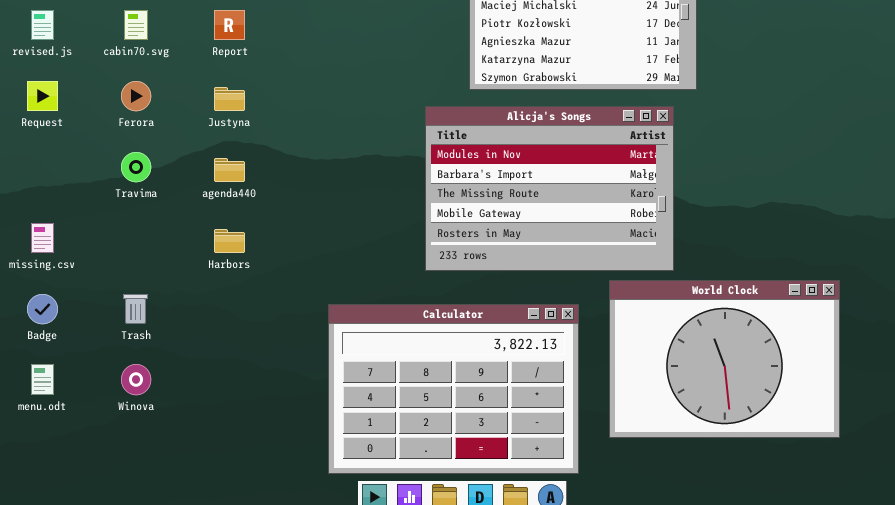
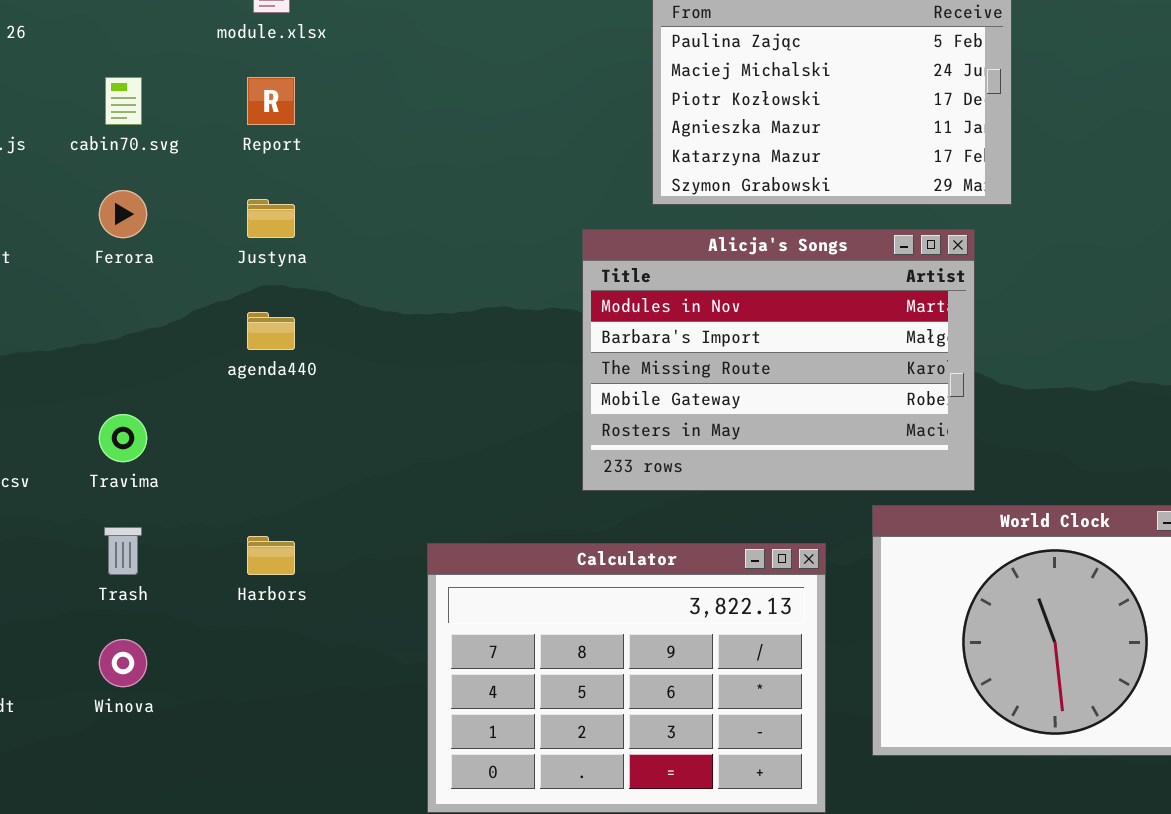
Travima: [121,152,151,182] -> [99,414,147,462], moved
Harbors: [214,229,245,253] -> [247,536,295,575], moved

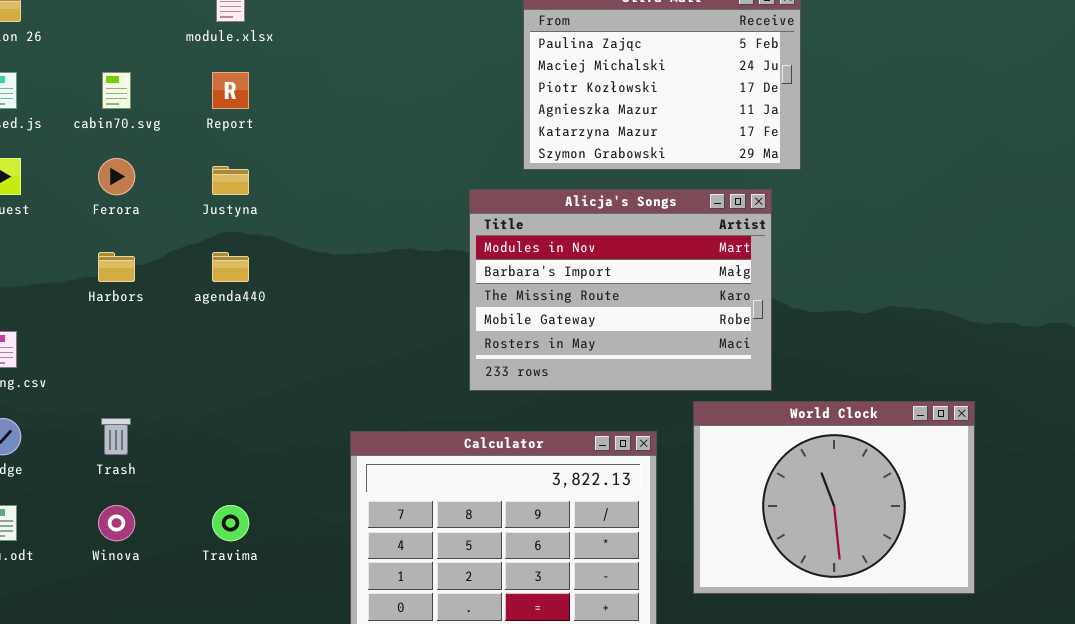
Travima: [99,414,147,462] -> [212,505,249,541], moved
Harbors: [247,536,295,575] -> [98,252,135,282], moved

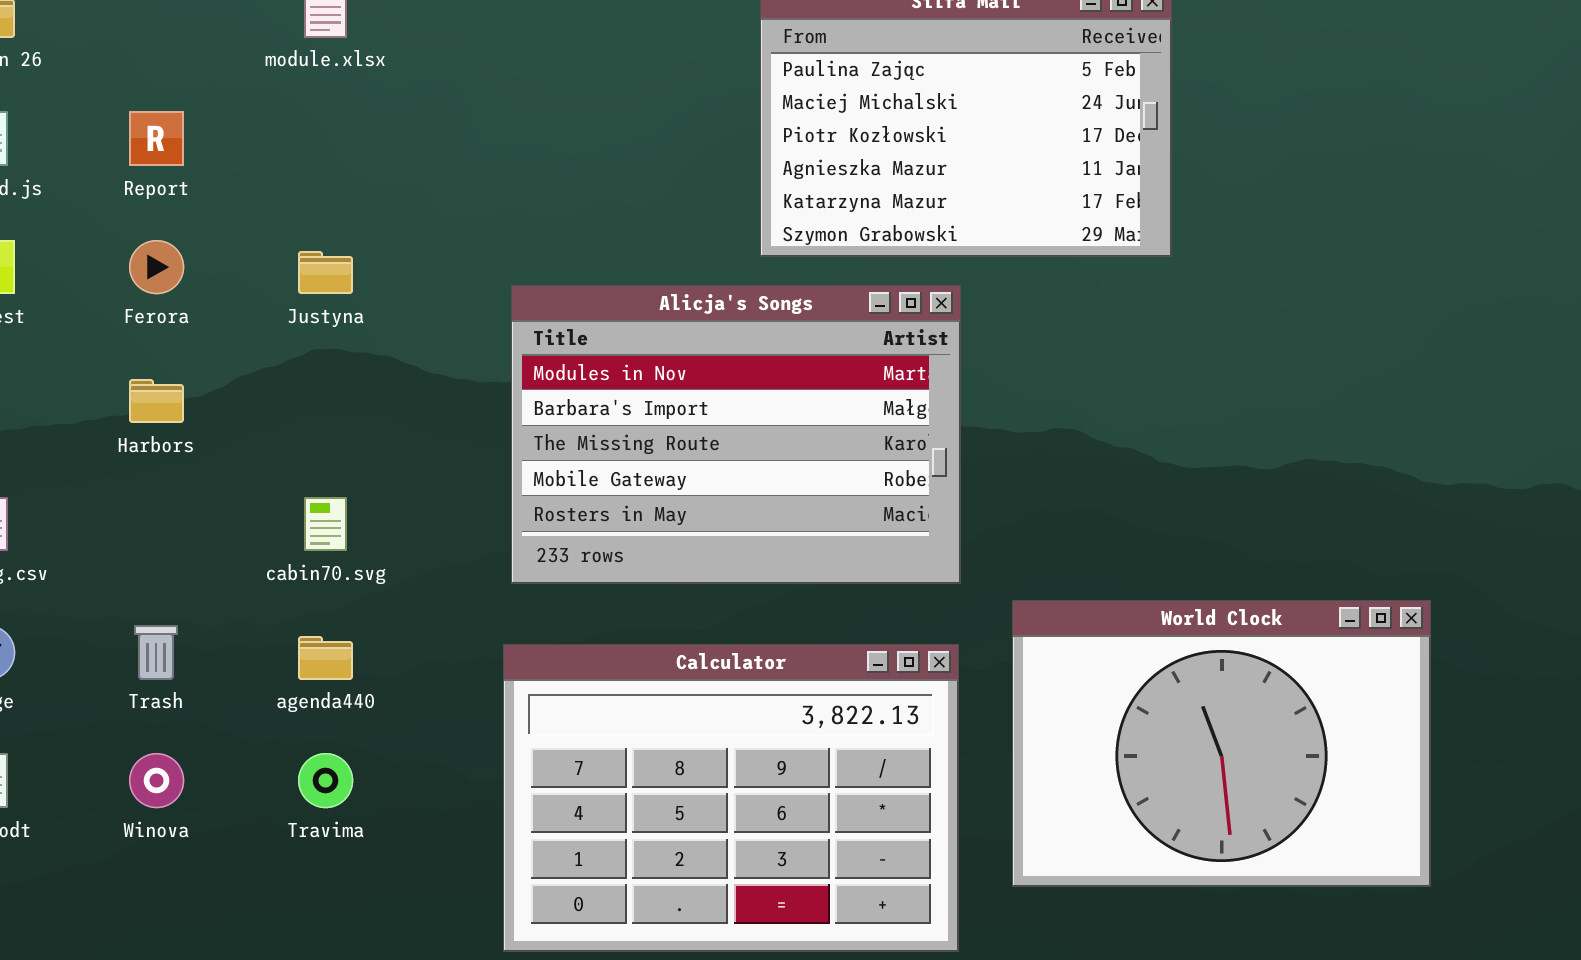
cabin70.svg: [102,72,131,109] -> [304,497,347,551], moved
Report: [212,72,249,109] -> [129,111,184,166], moved
Alicja's Songs: [469,189,772,391] -> [511,285,961,584], moved
agenda440: [212,252,249,282] -> [298,636,353,680], moved

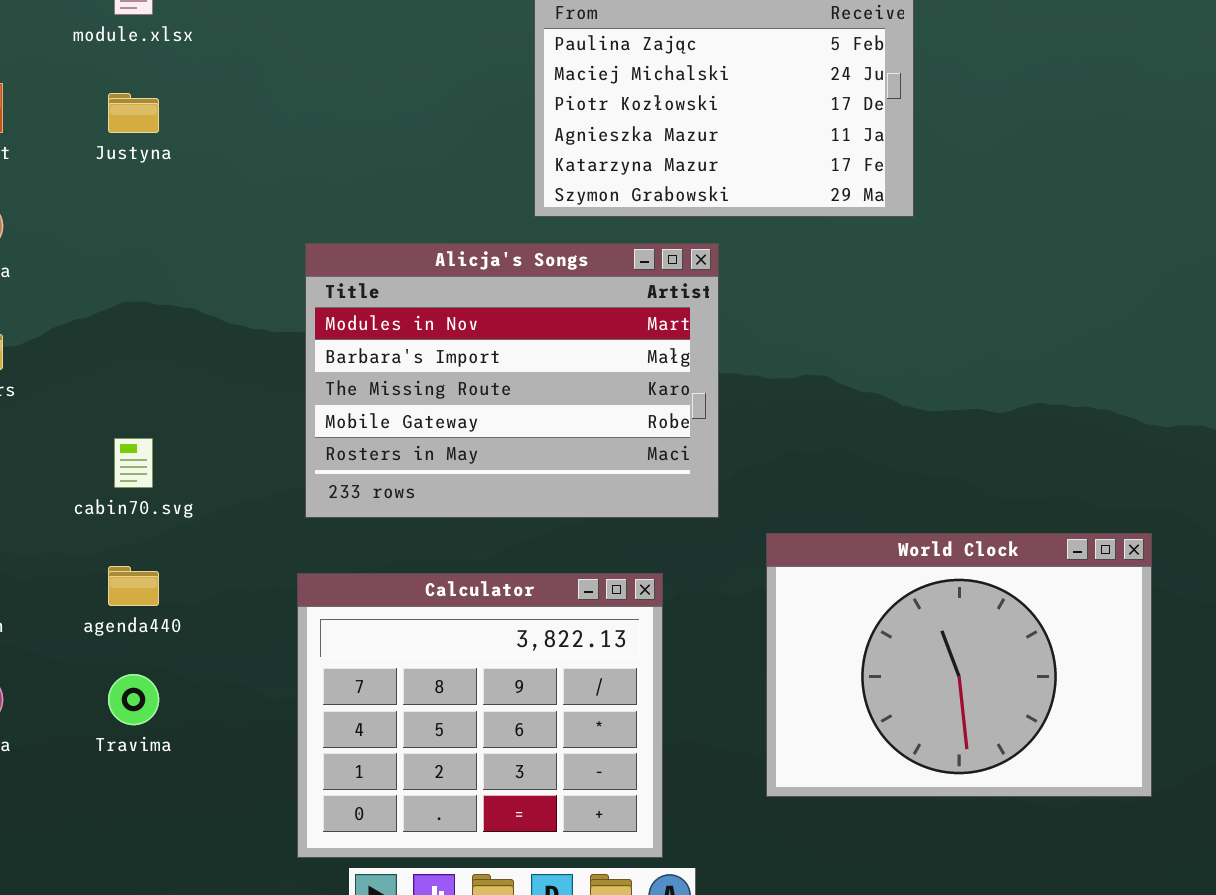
Justyna: [298,251,353,294] -> [108,93,159,133], moved
Calculator: [503,644,959,952] -> [297,573,663,858], resized

